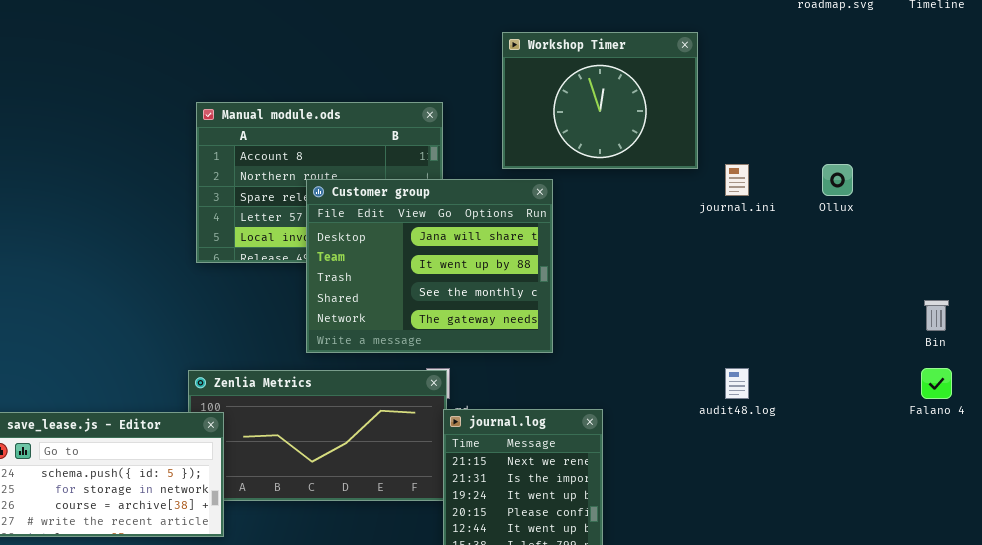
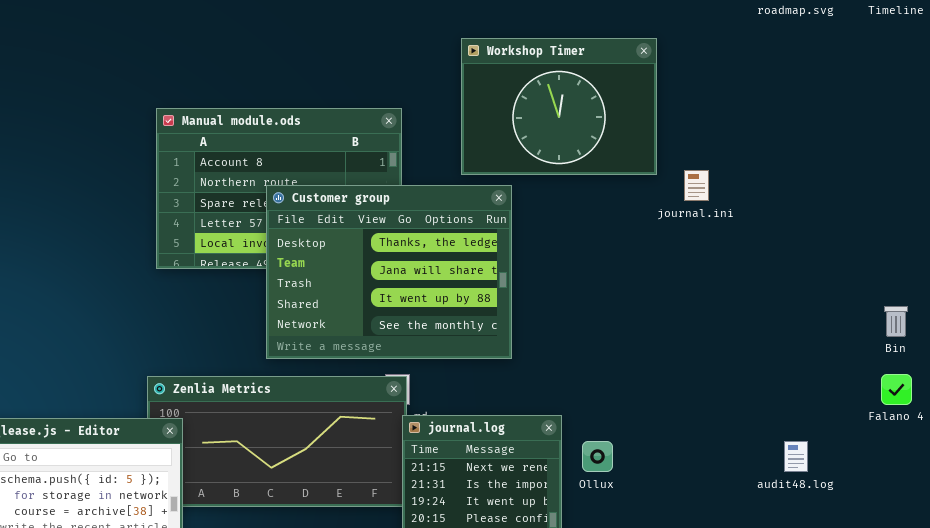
Ollux: [822,164,853,196] -> [582,441,613,472], moved
Customer group: [306,179,553,353] -> [266,185,512,359], scrolled up 1 row
audit48.log: [725,368,749,399] -> [784,441,808,472], moved

